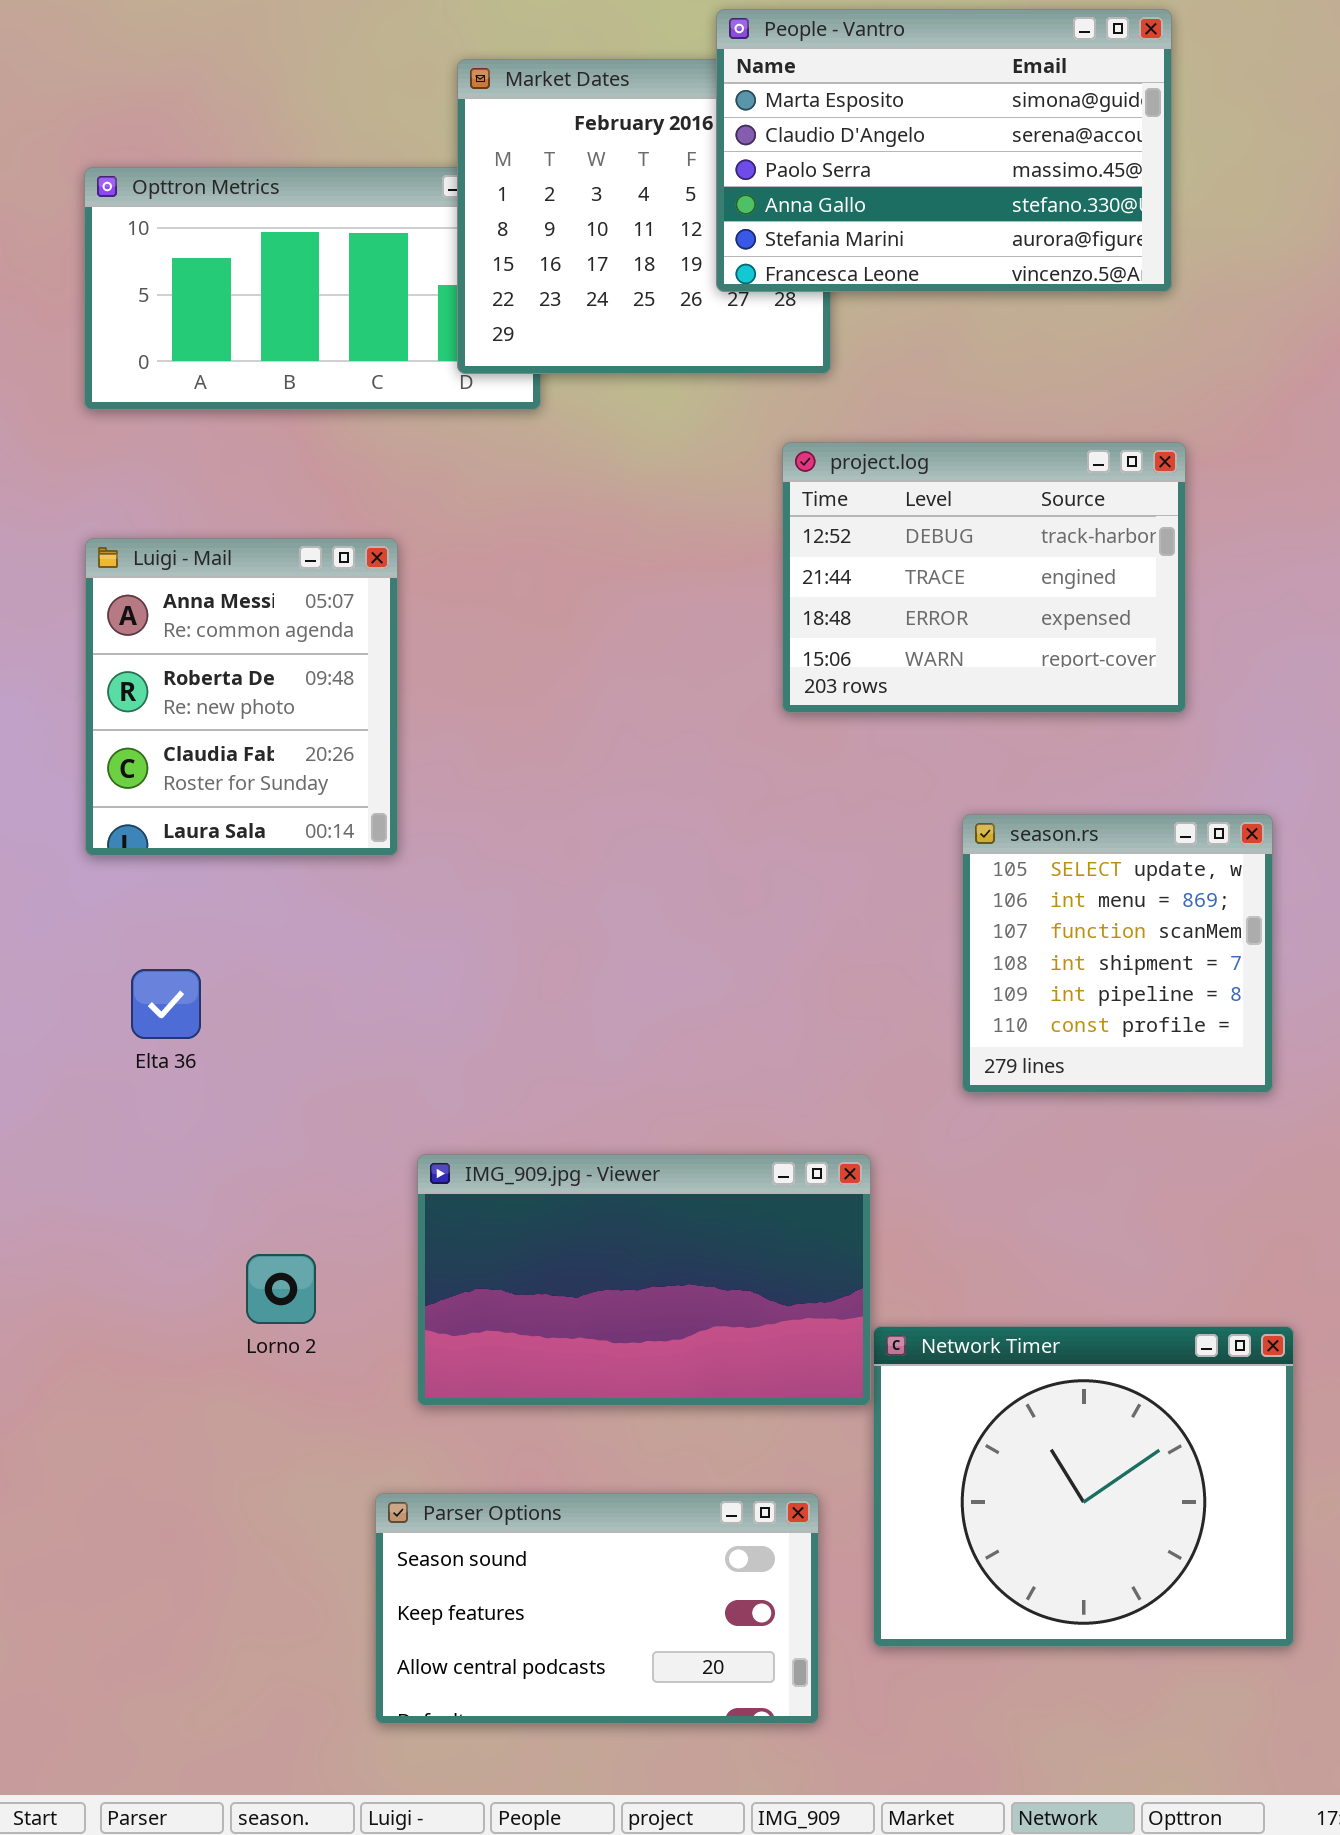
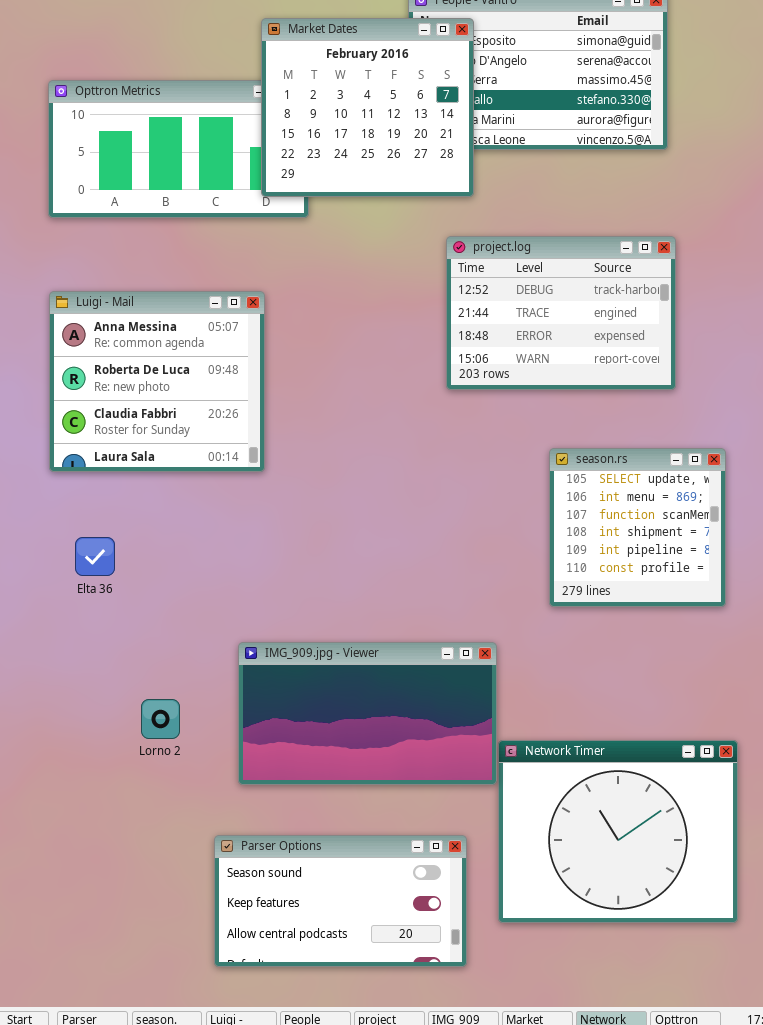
Market Dates: [457,59,831,374] -> [261,18,474,197], raised
Luigi - Mail: [85,538,398,856] -> [49,291,265,472], resized

